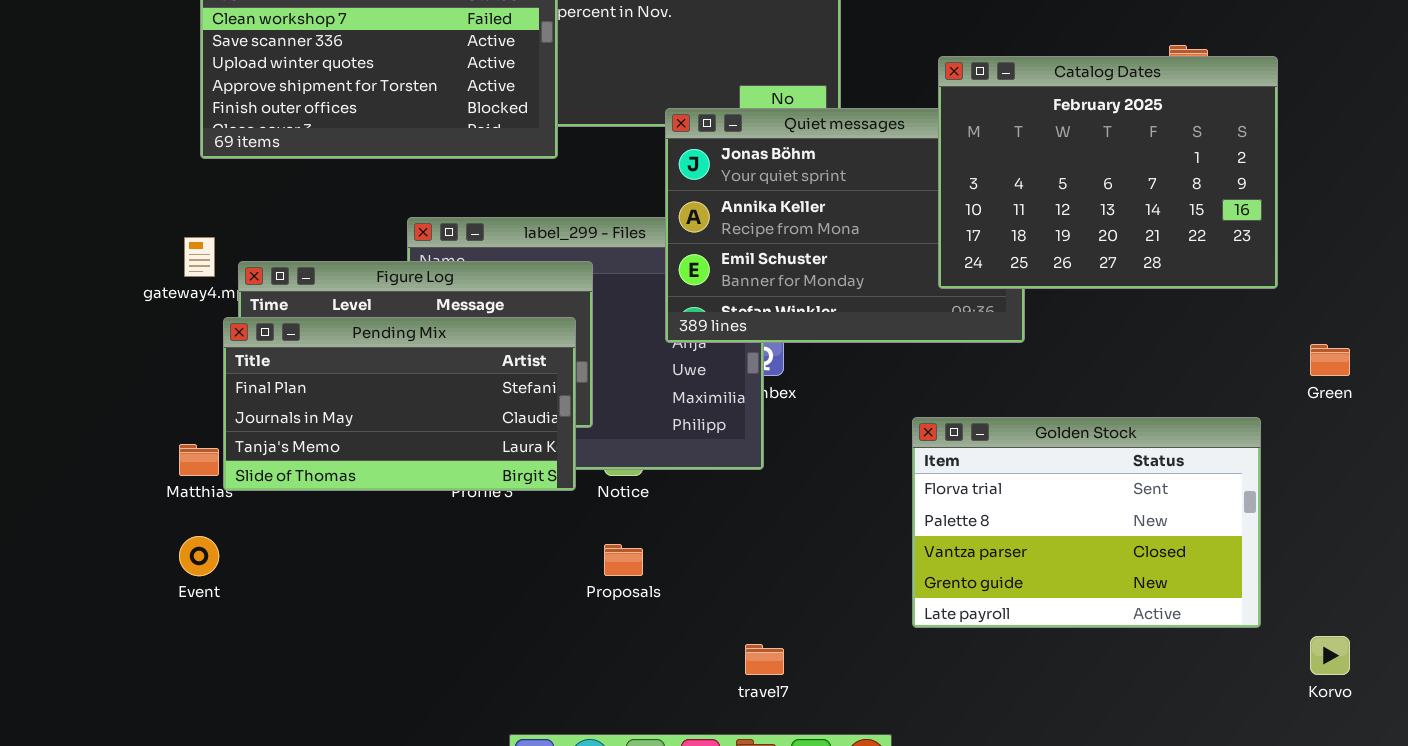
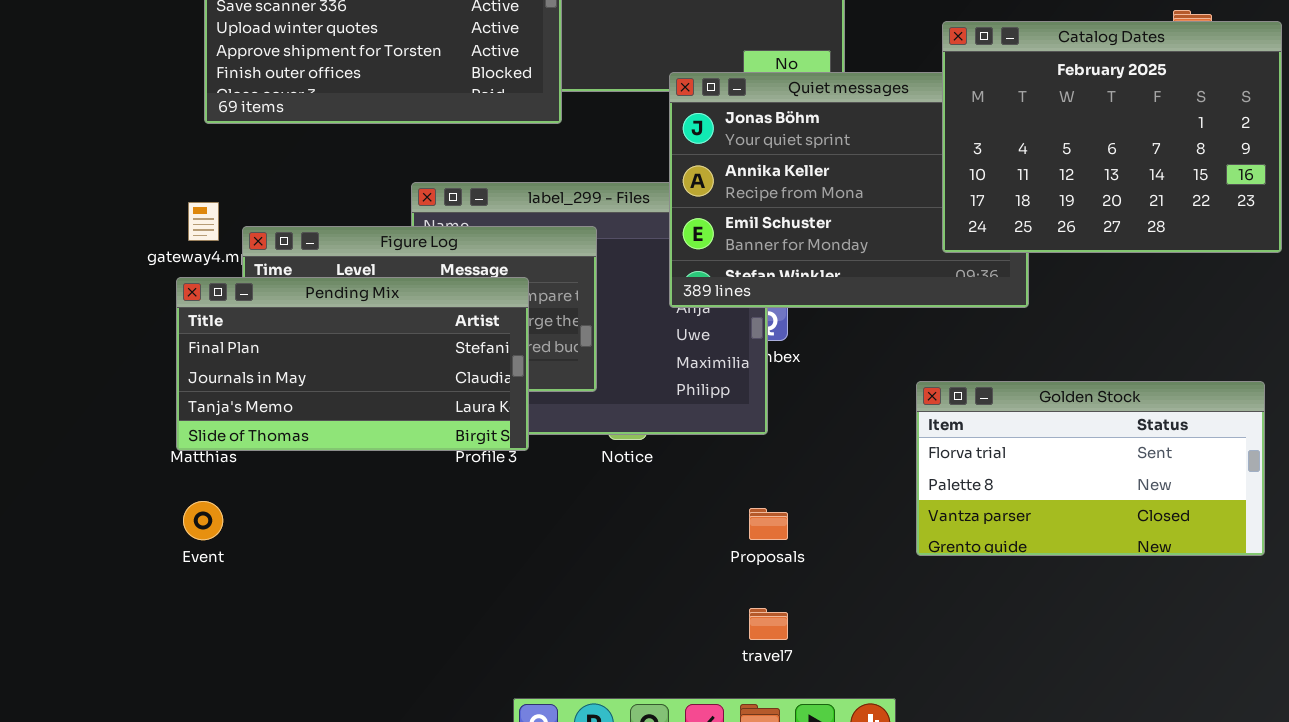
Pending Mix: [223,317,576,491] -> [176,277,529,451], moved
Golden Stock: [912,417,1261,628] -> [916,381,1265,556], resized
Proposals: [604,544,643,576] -> [749,508,788,540], moved

